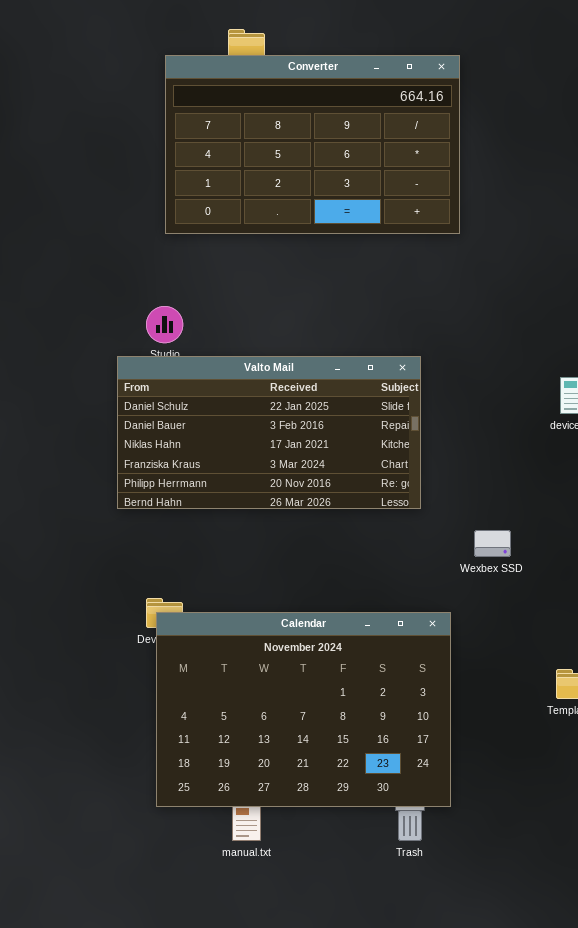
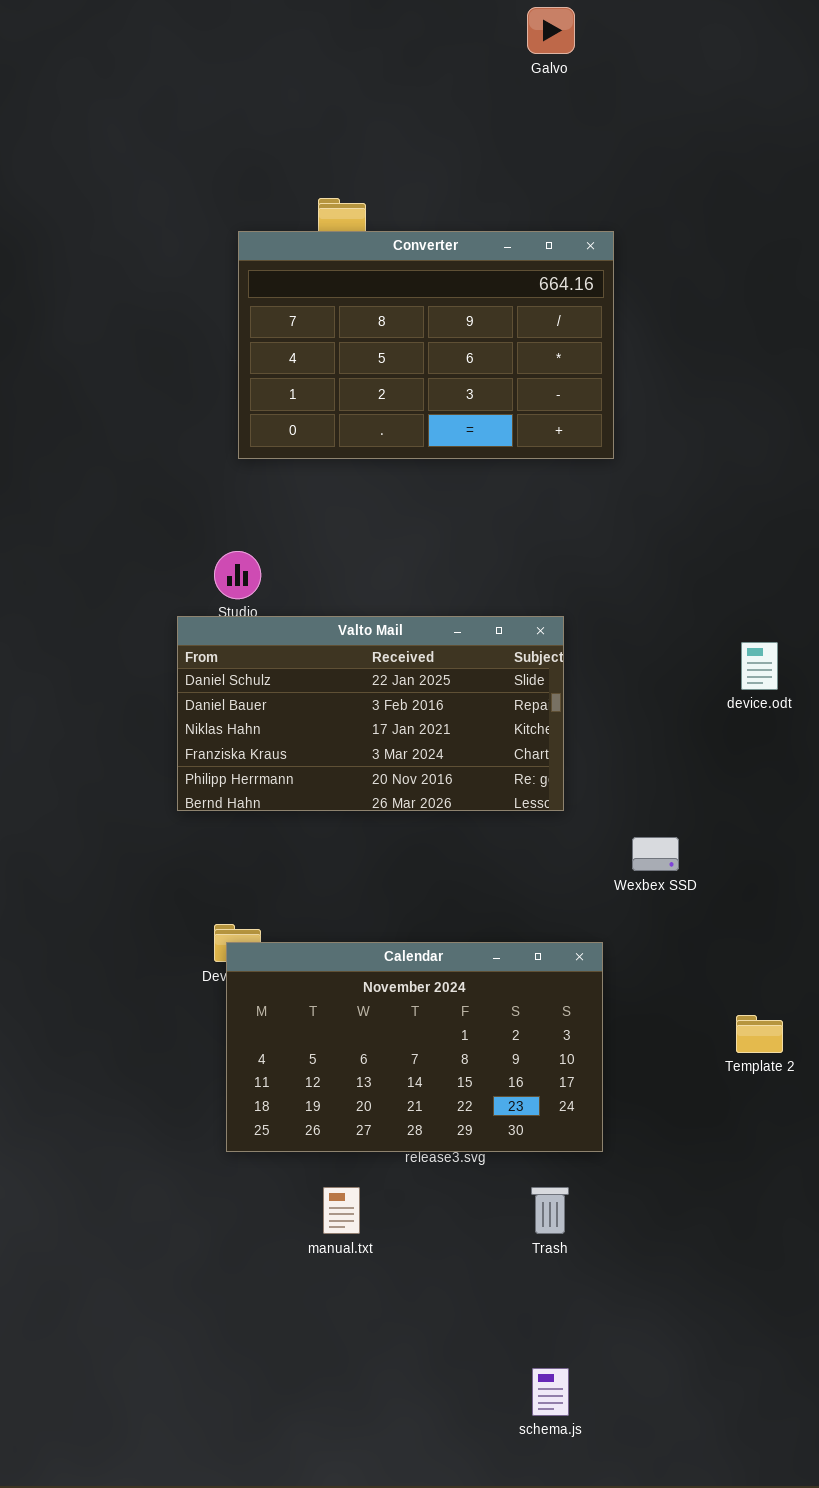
Calendar: [156,612,451,807] -> [226,942,603,1152], resized

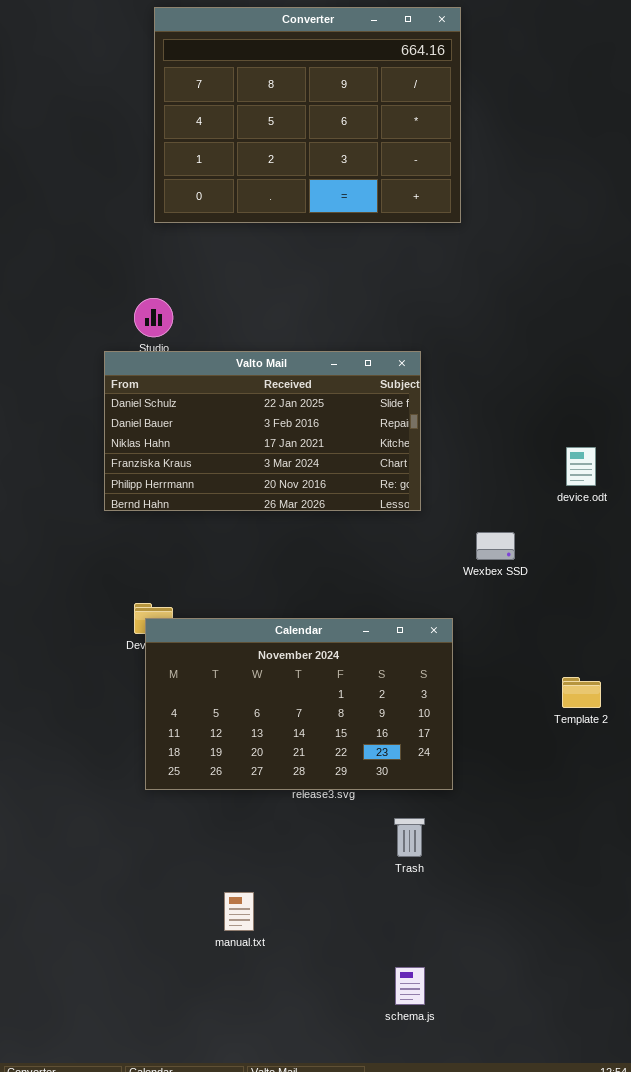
Converter: [238,231,614,459] -> [154,7,461,223], resized
device.odt: [741,642,778,690] -> [566,447,596,486], moved
manual.txt: [323,1187,360,1234] -> [224,892,254,931], moved

